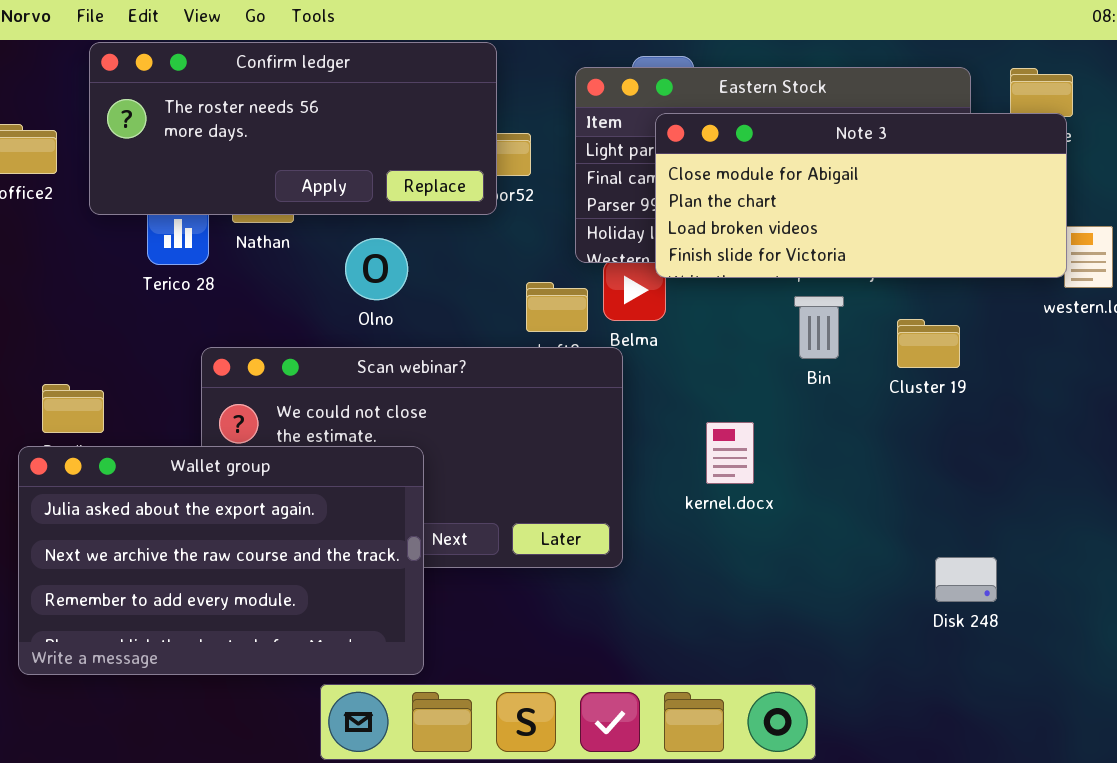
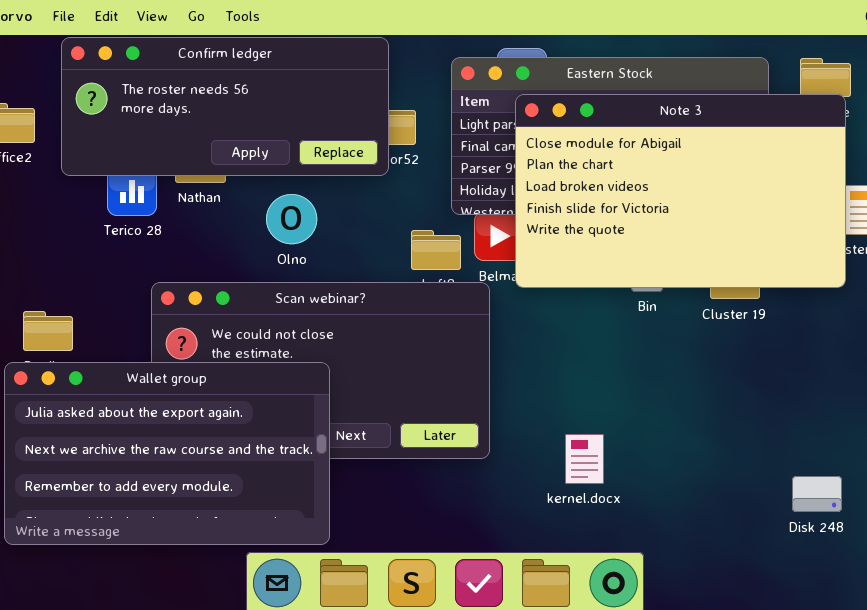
Note 3: [655,113,1067,278] -> [515,94,846,288], resized
kernel.docx: [706,422,754,484] -> [565,434,604,484], moved
Disk 248: [935,557,997,602] -> [792,476,842,512], moved

